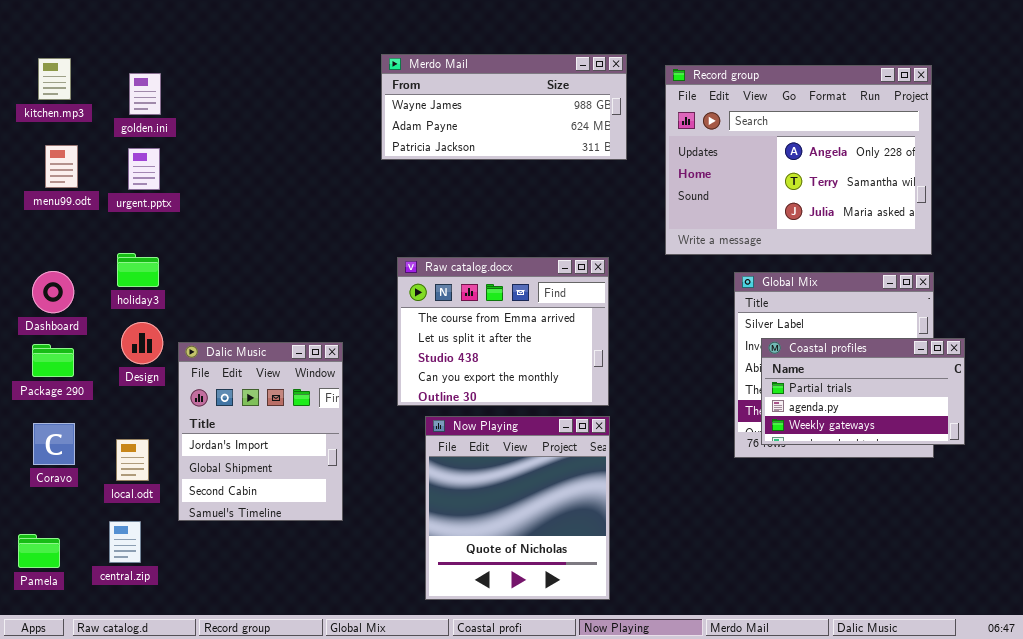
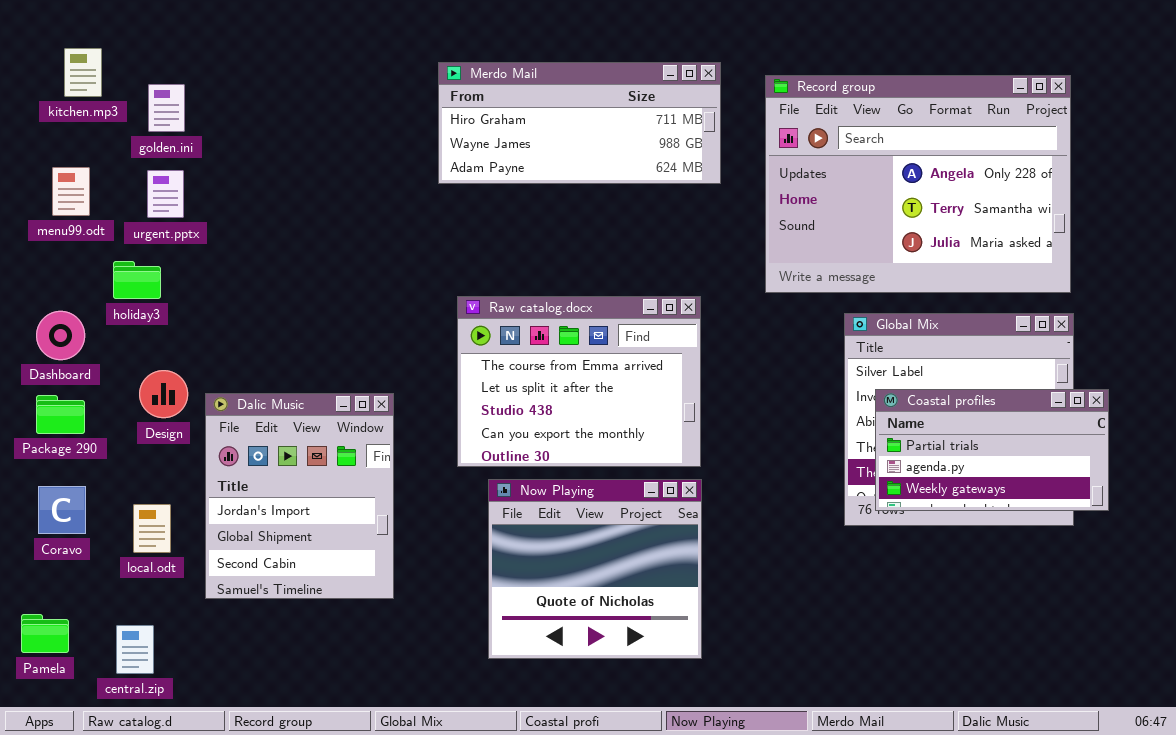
Merdo Mail: [381,54,627,160] -> [438,62,721,184], scrolled up 1 row
kitchen.mp3: [38,58,71,100] -> [64,48,102,97], moved
holiday3: [117,253,159,287] -> [113,261,161,299], moved
Now Playing: [425,416,610,600] -> [488,479,702,659], resized
central.zip: [109,521,141,563] -> [116,625,154,674], moved

